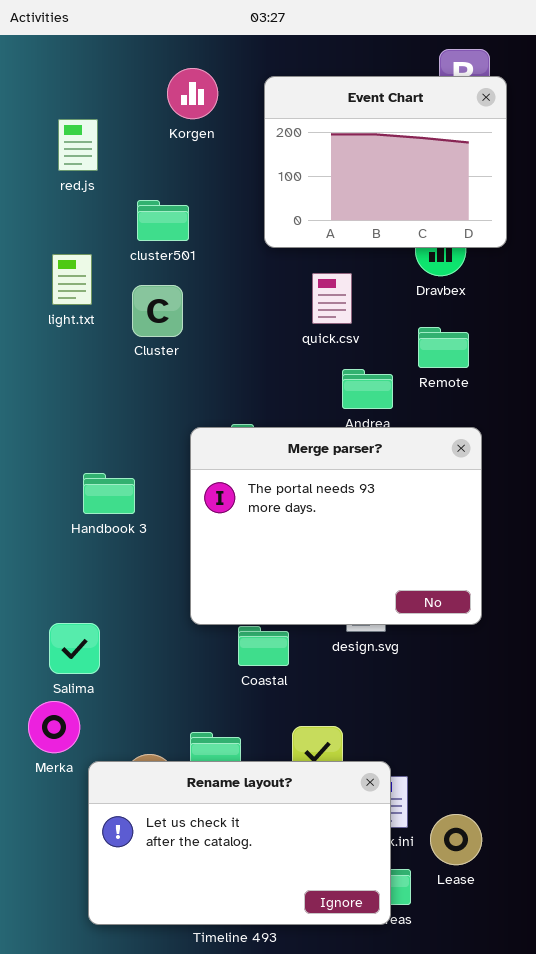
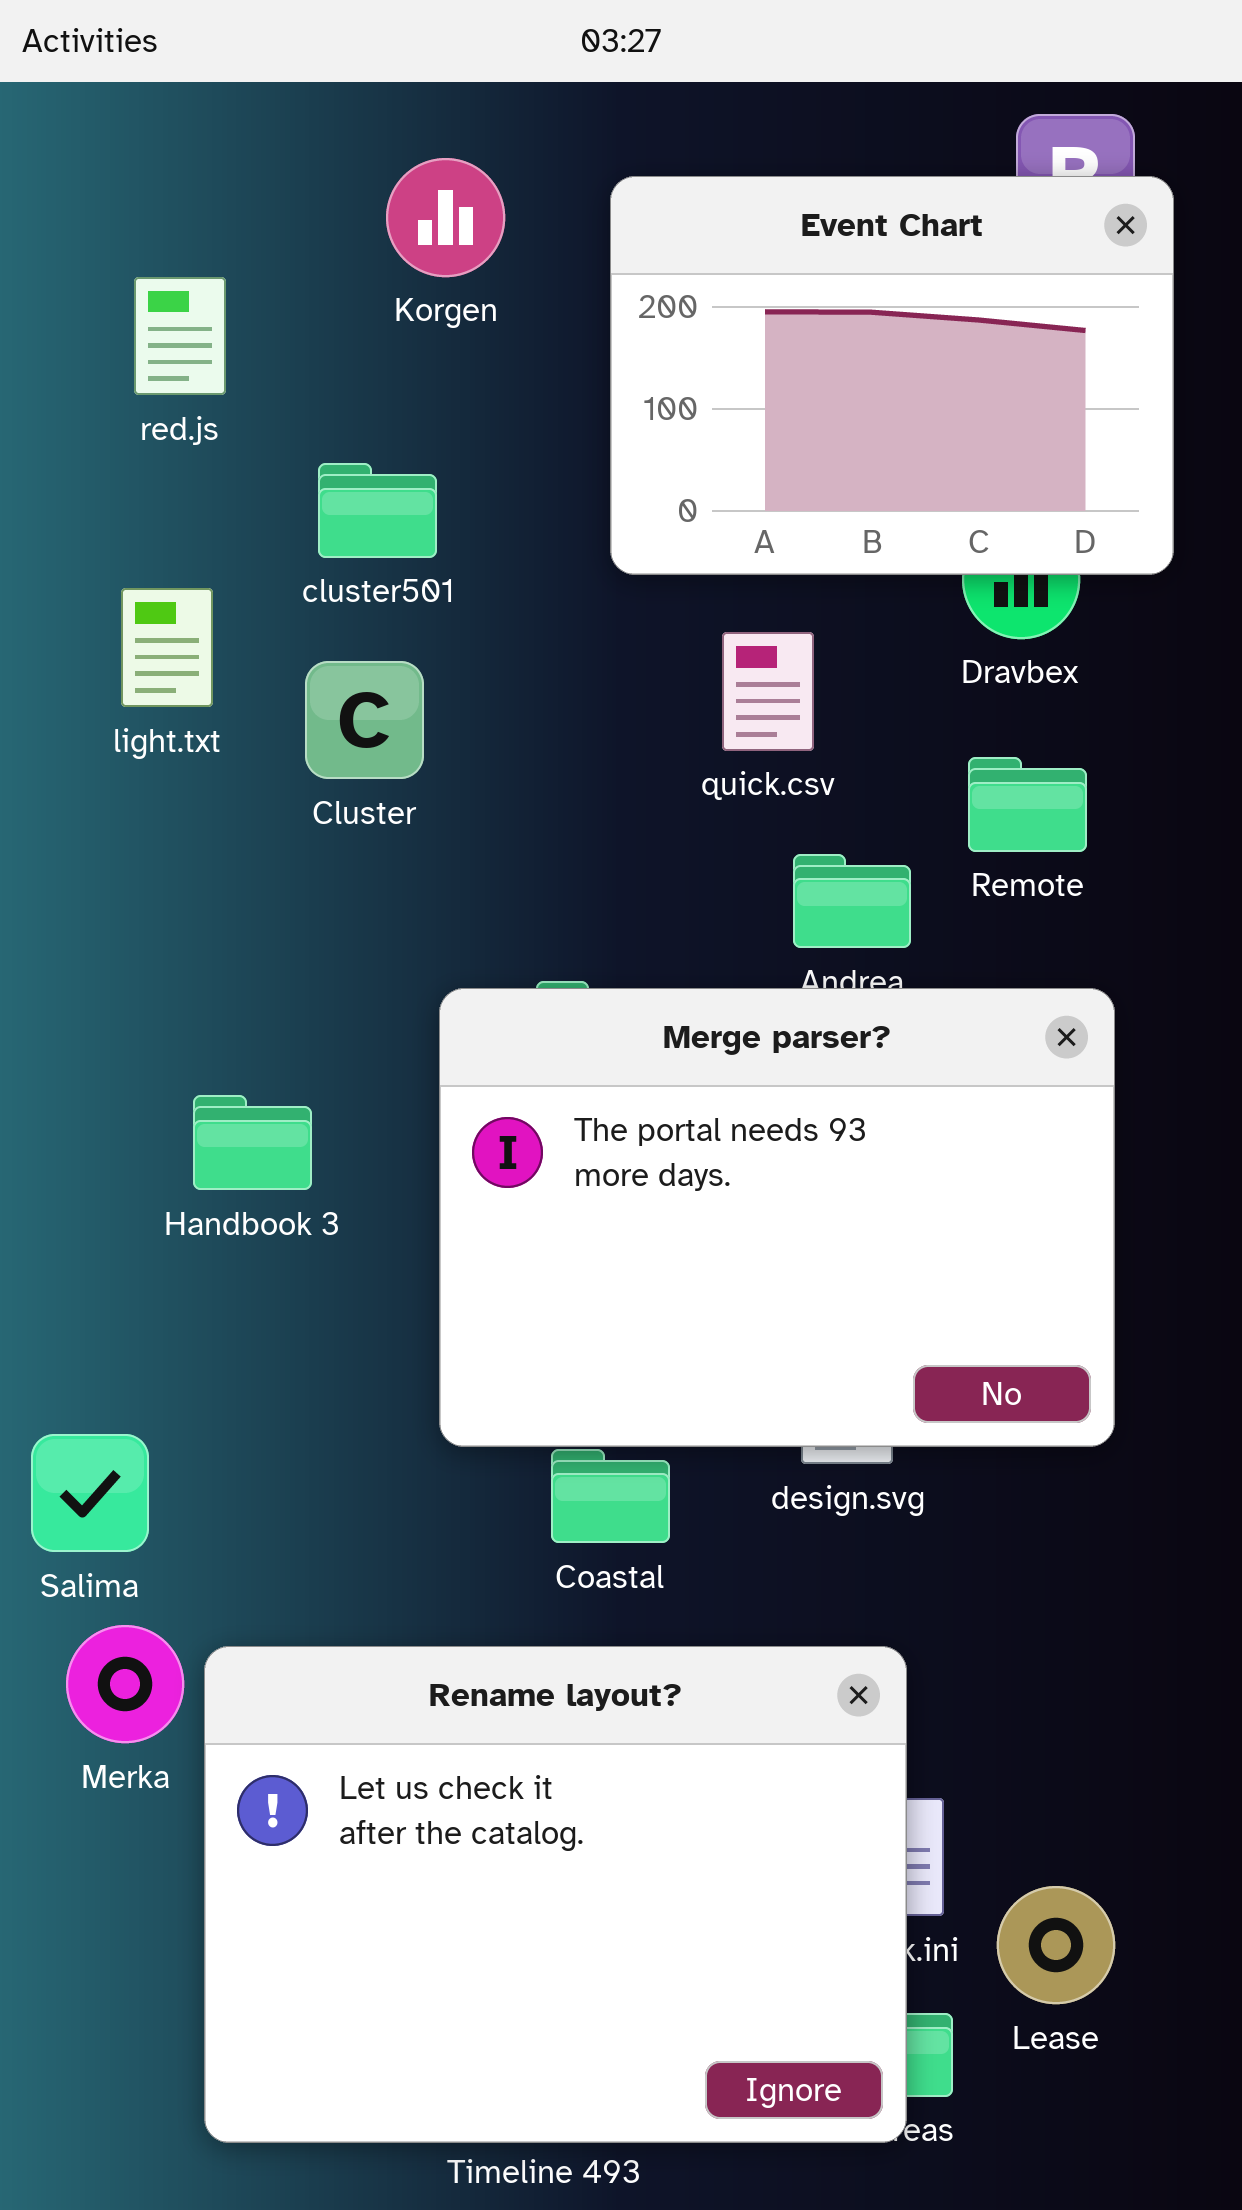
Salima: [49,623,100,674] -> [31,1434,149,1552], moved
Rename layout?: [88,761,391,925] -> [204,1646,907,2143], resized

